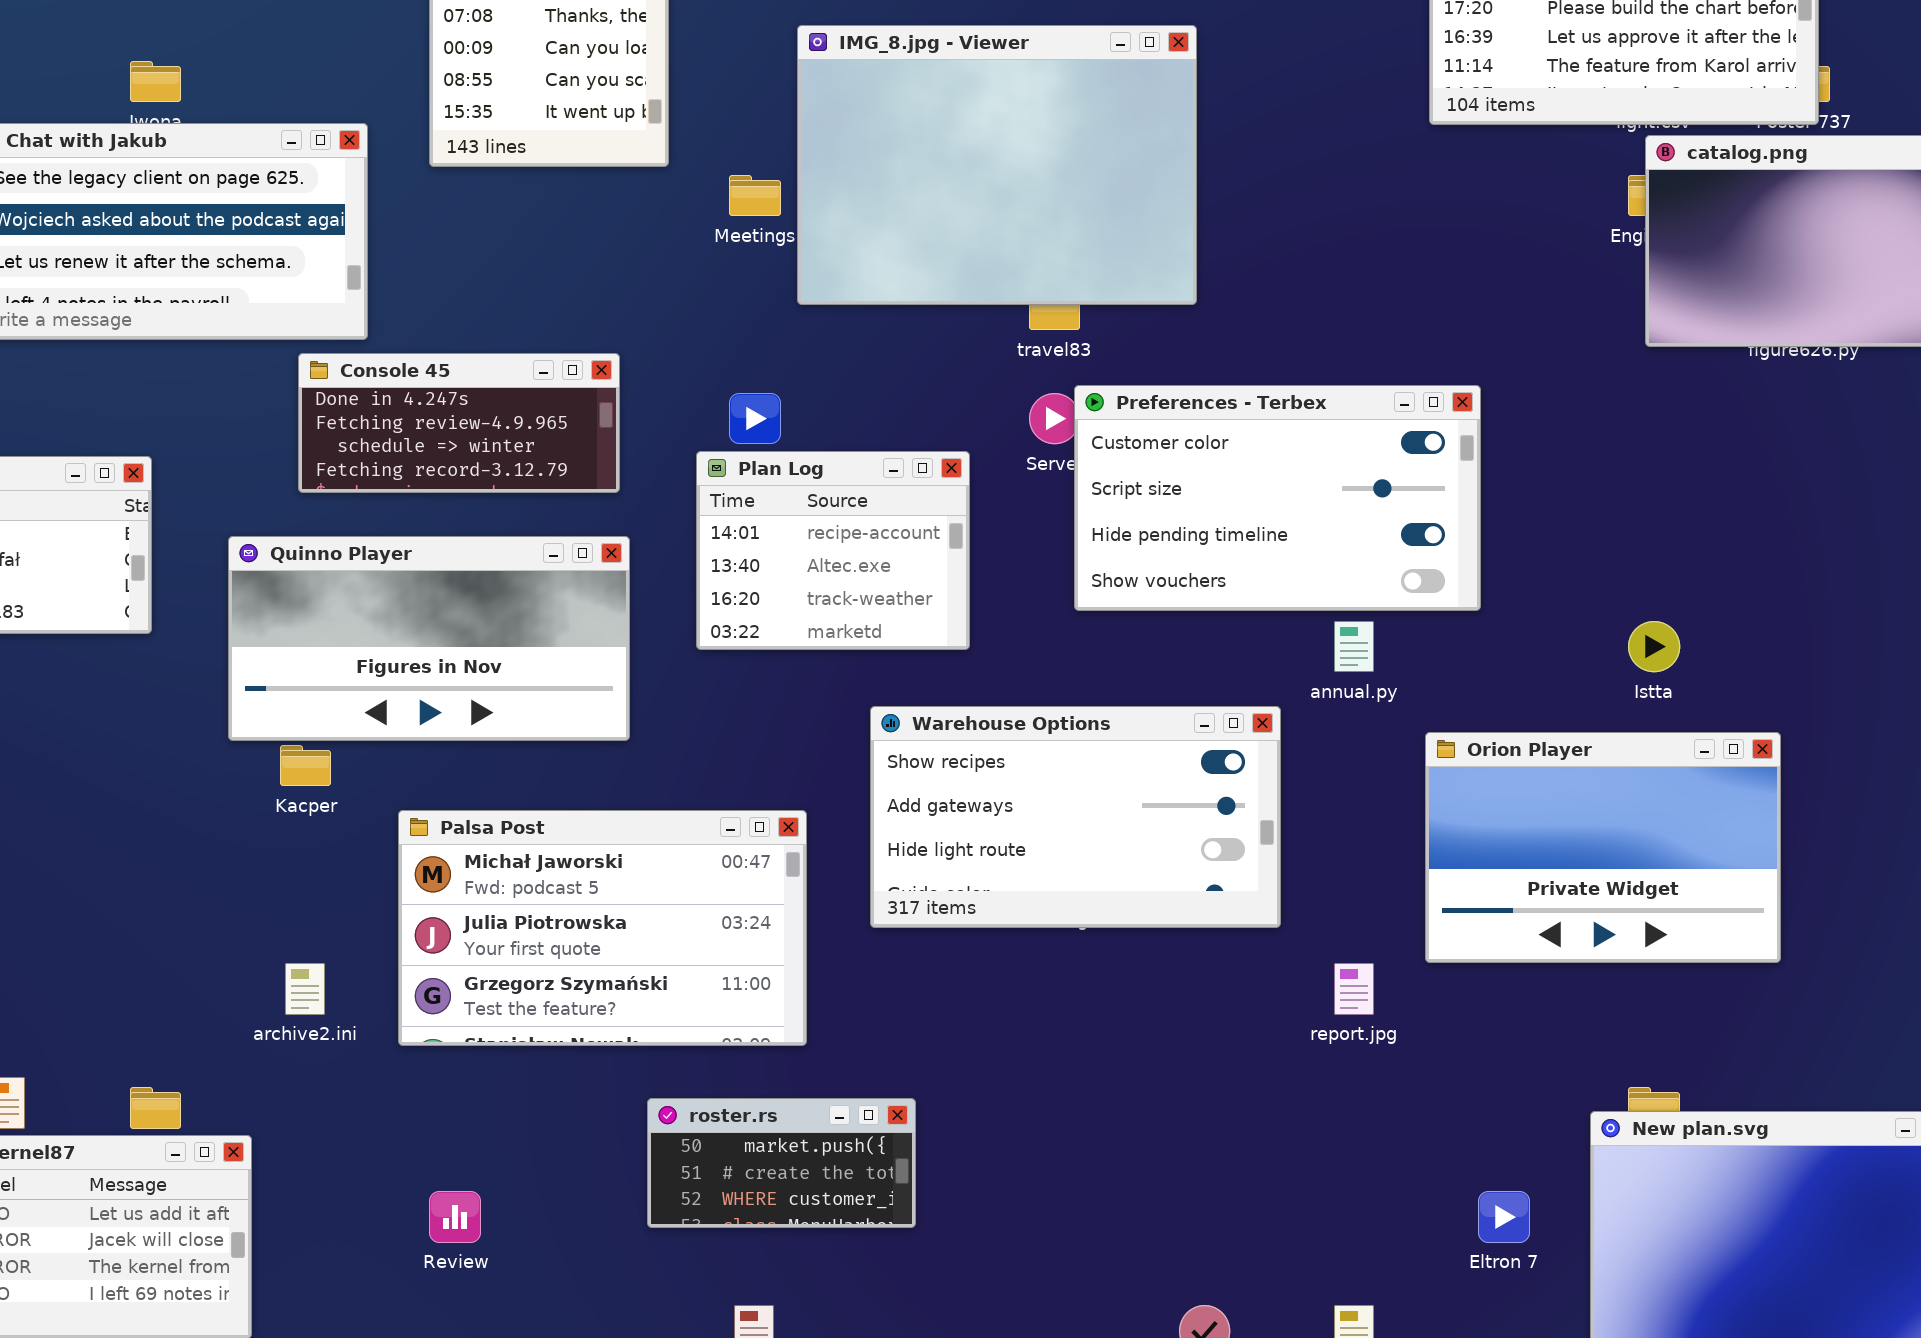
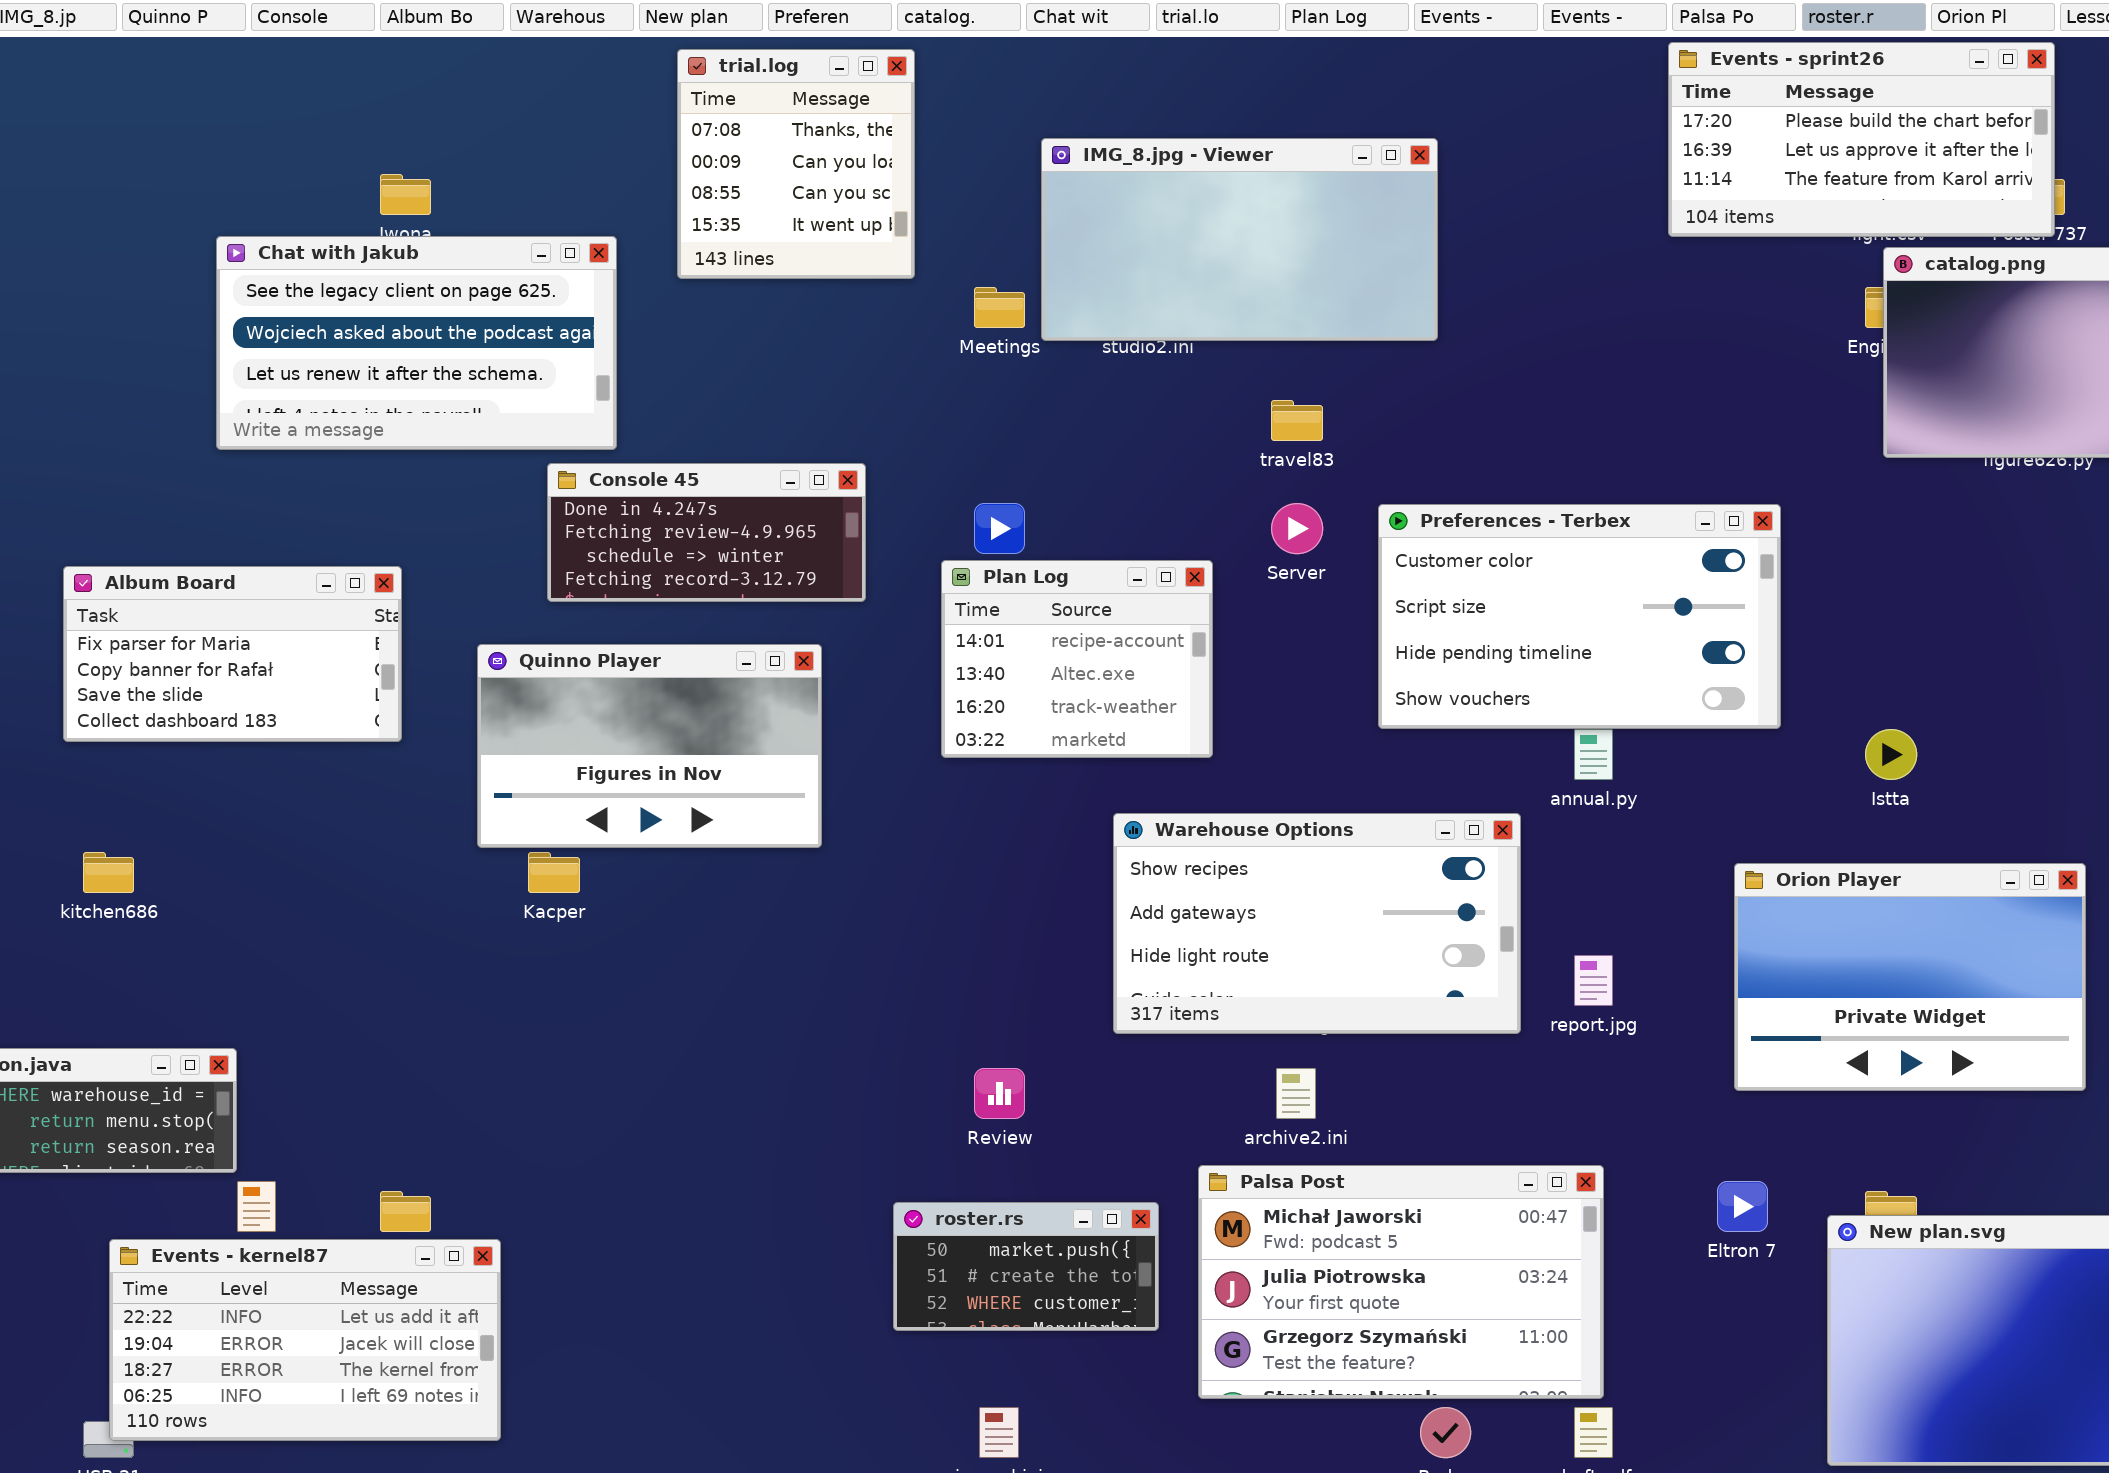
IMG_8.jpg - Viewer: [797,25,1197,305] -> [1041,138,1438,341], resized
Preferences - Terbex: [1074,385,1481,611] -> [1378,504,1781,729], moved
Quinno Player: [228,536,630,741] -> [477,644,822,848], resized
Orion Player: [1425,732,1781,963] -> [1734,863,2086,1091], moved
Palsa Post: [398,810,807,1046] -> [1198,1165,1604,1399], moved
archive2.ini: [285,963,325,1015] -> [1276,1068,1316,1119], moved
report.jpg: [1334,963,1374,1015] -> [1574,955,1613,1006], moved
Review: [429,1191,481,1243] -> [974,1068,1025,1119], moved
Eltron 7: [1478,1191,1530,1243] -> [1717,1181,1768,1232], moved

